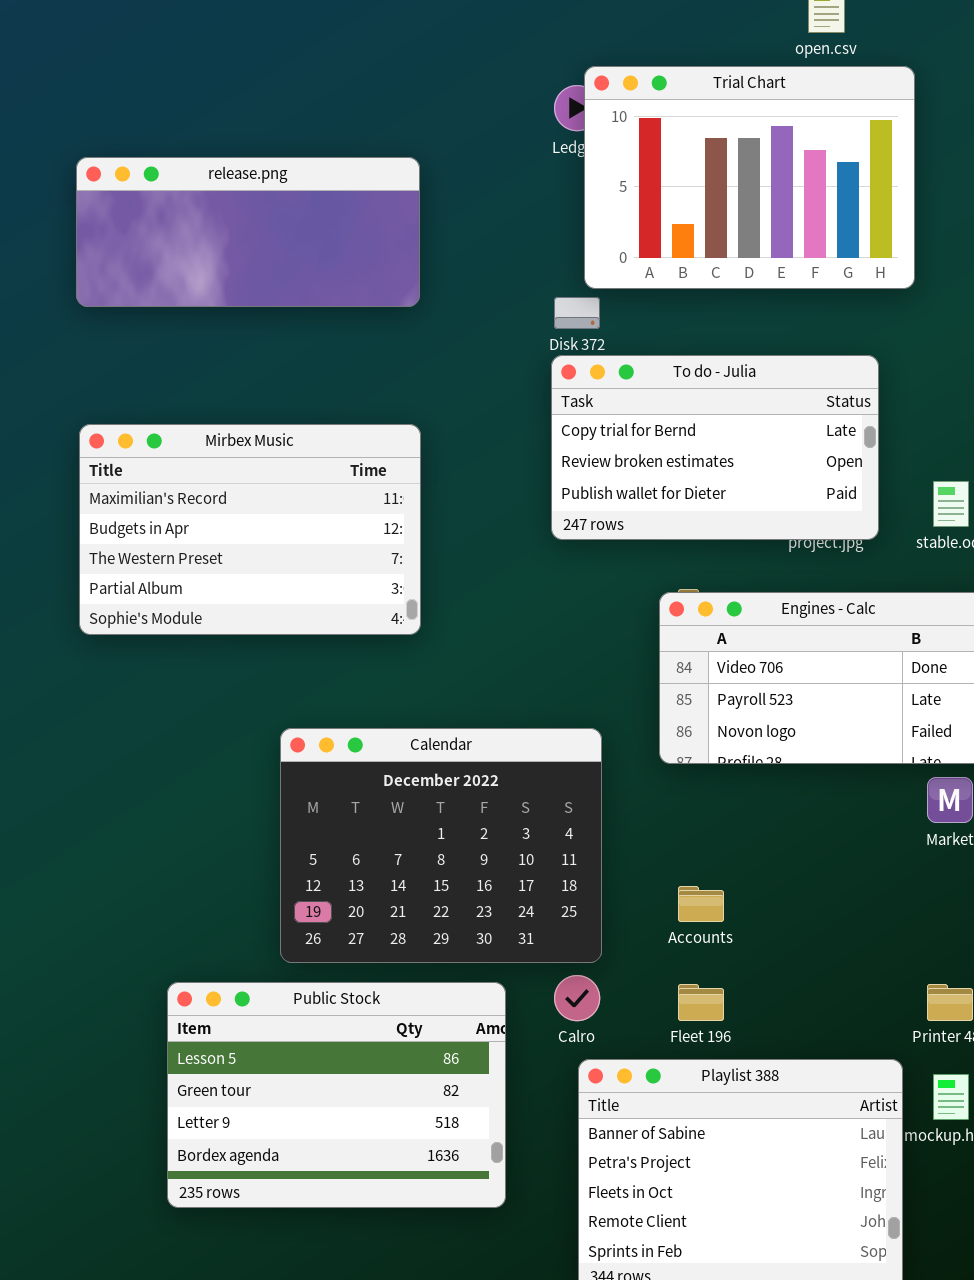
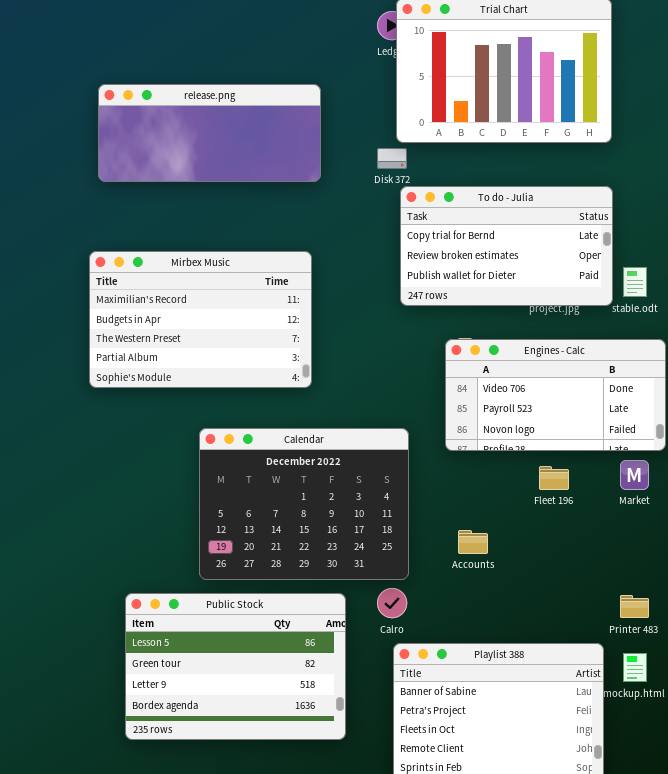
release.png: [76,157,420,307] -> [98,84,321,182], moved
To do - Julia: [551,355,879,540] -> [400,186,613,306], moved
Mirbex Music: [79,424,421,635] -> [89,251,312,388], moved
Fleet 196: [678,984,724,1021] -> [539,466,569,490], moved

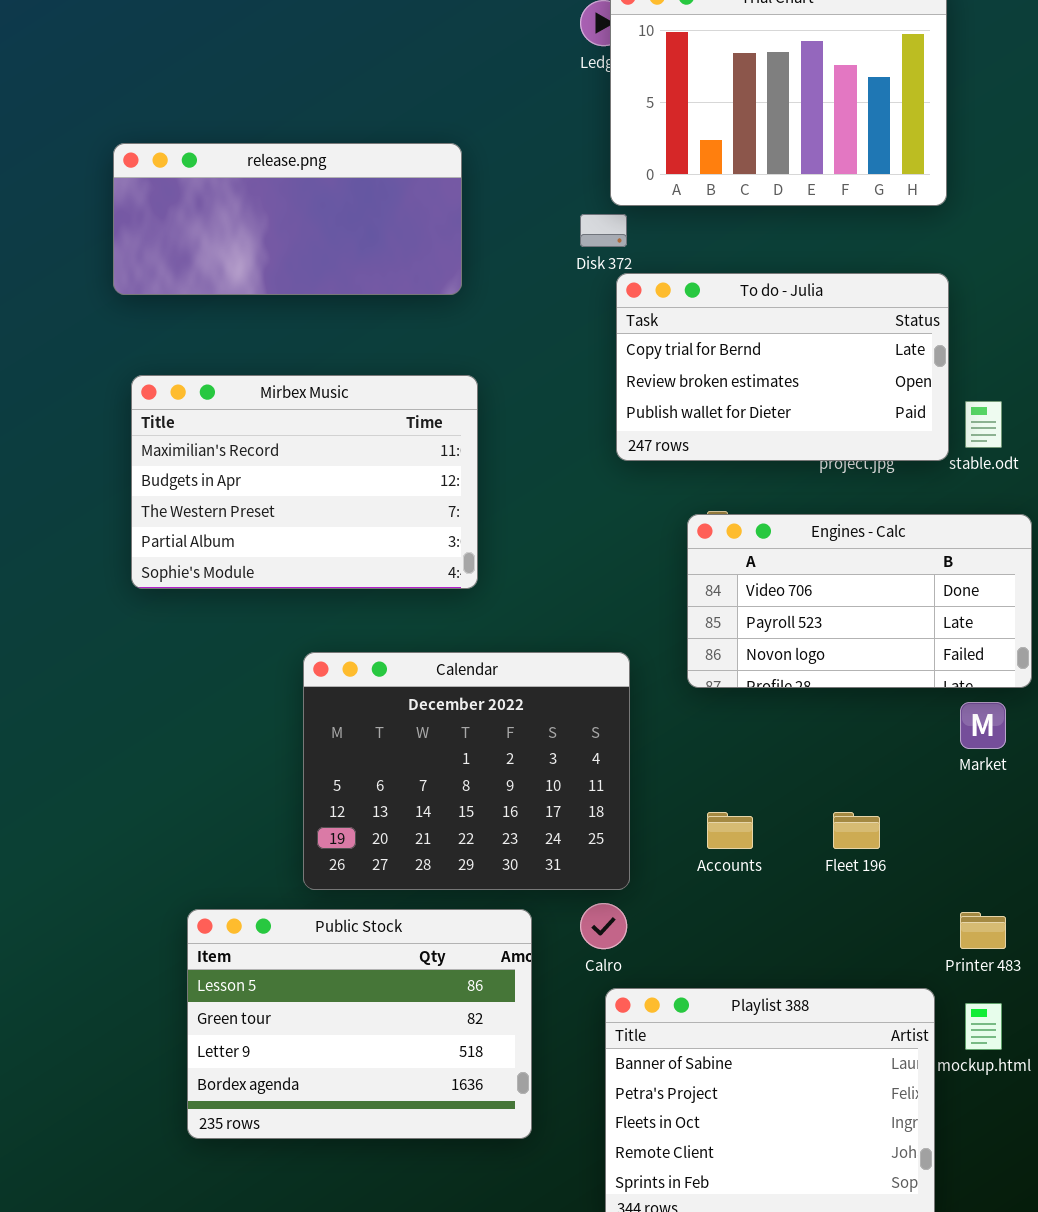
release.png: [98,84,321,182] -> [113,143,462,295], moved
Fleet 196: [539,466,569,490] -> [833,812,880,849], moved

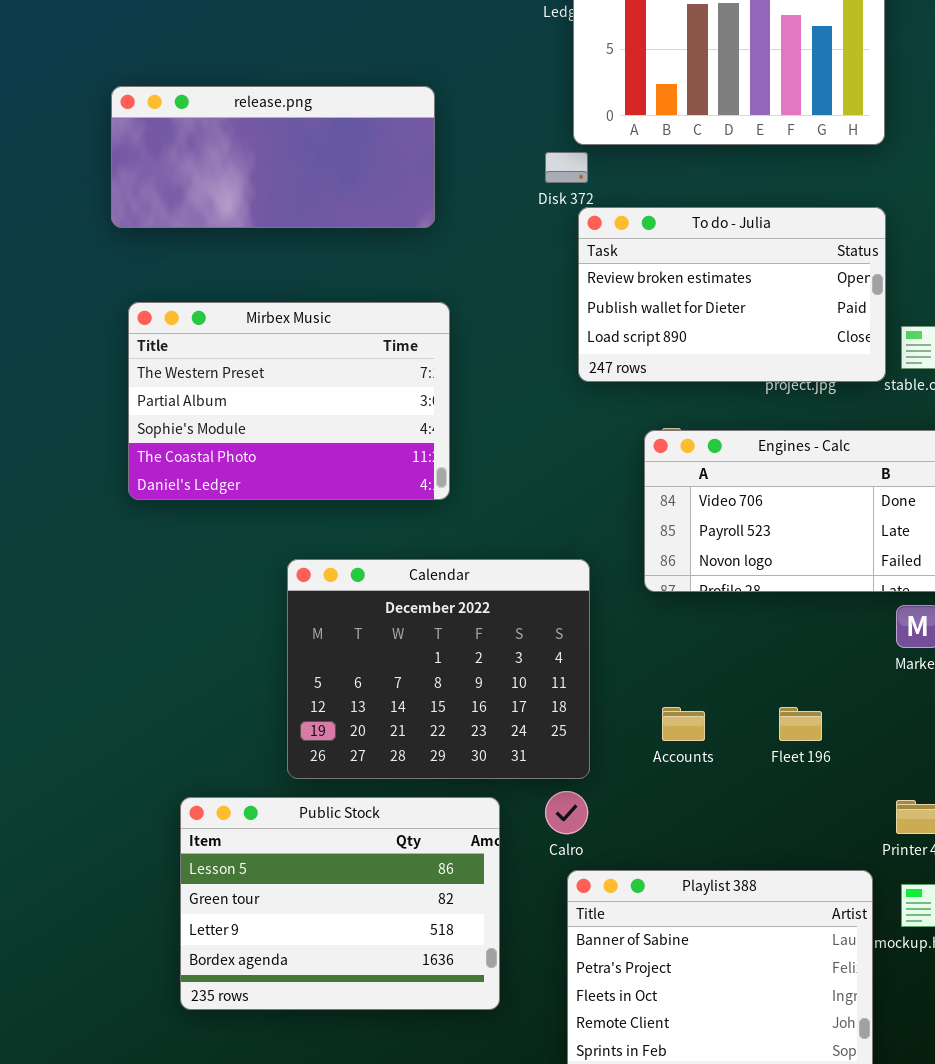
To do - Julia: [616,273,949,461] -> [578,207,886,382], scrolled down 1 row
Mirbex Music: [131,375,478,589] -> [128,302,450,500], scrolled down 2 rows

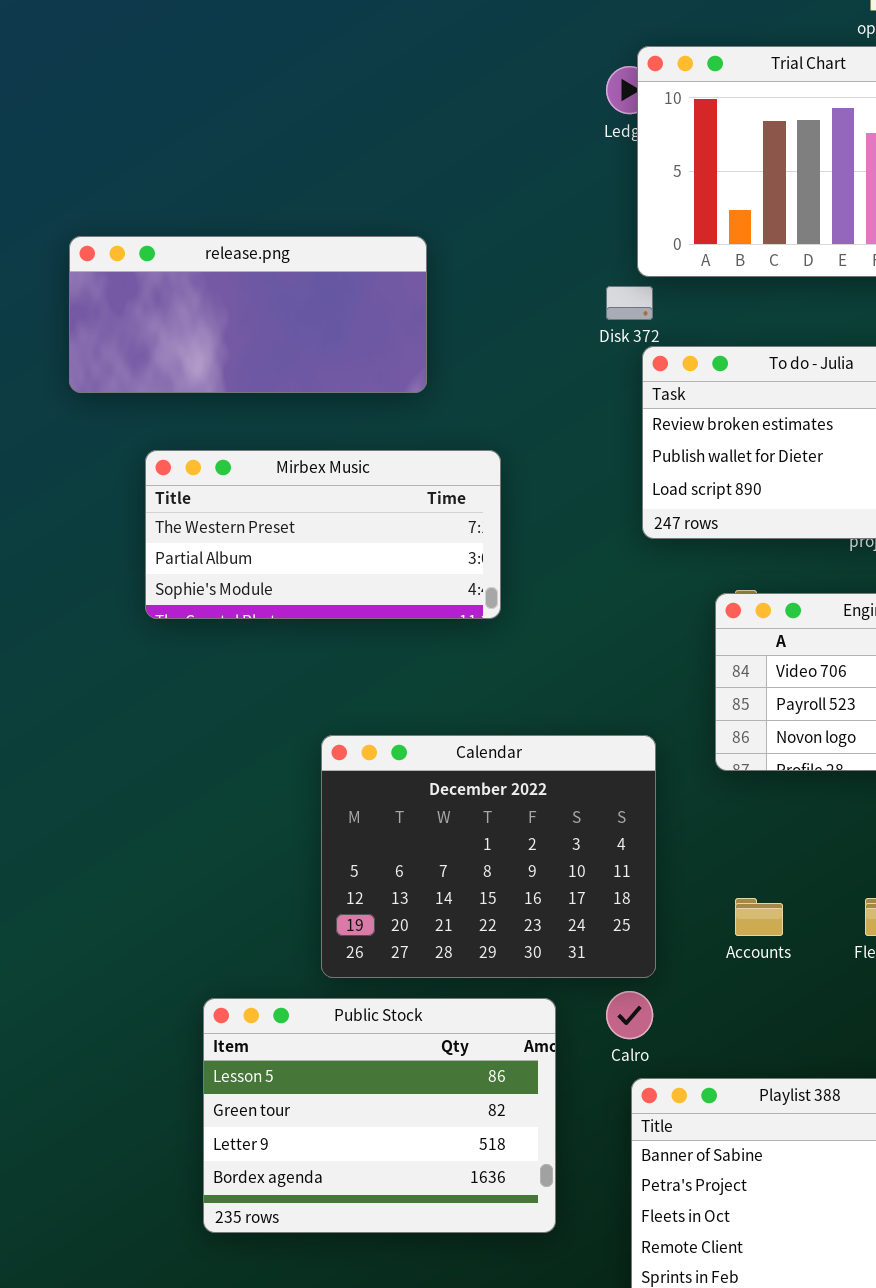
release.png: [111,86,435,228] -> [69,236,427,393], moved
Mirbex Music: [128,302,450,500] -> [145,450,501,619], resized

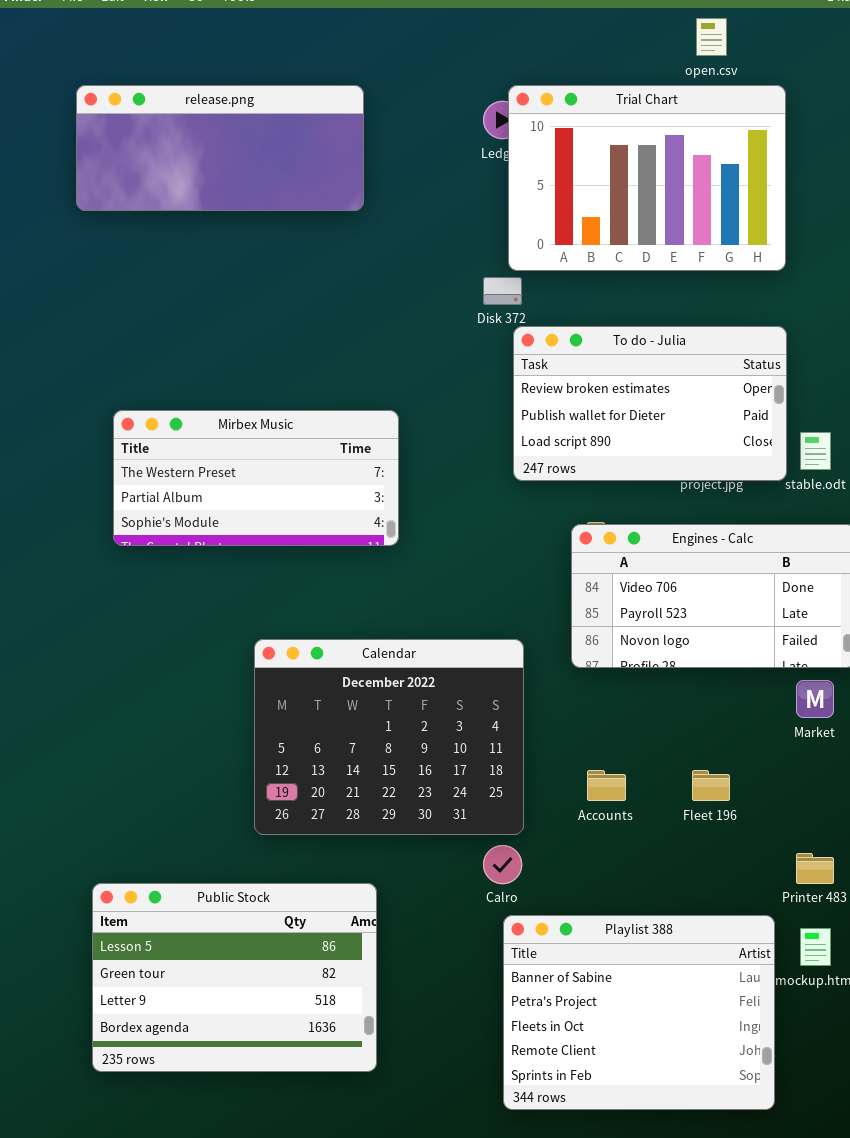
release.png: [69,236,427,393] -> [76,85,364,211], moved
Public Stock: [203,998,556,1233] -> [92,883,377,1072], moved

